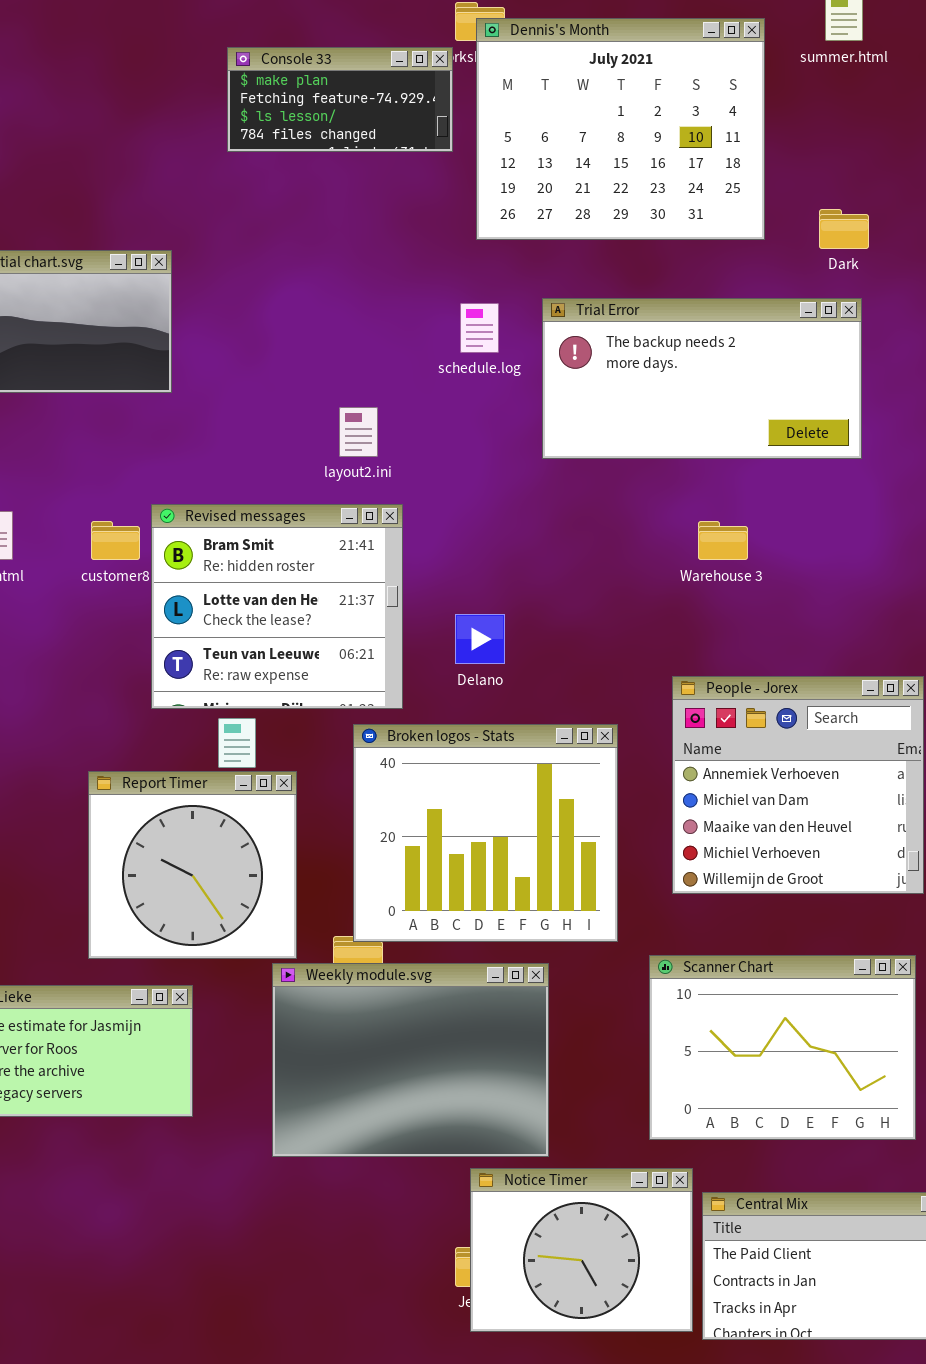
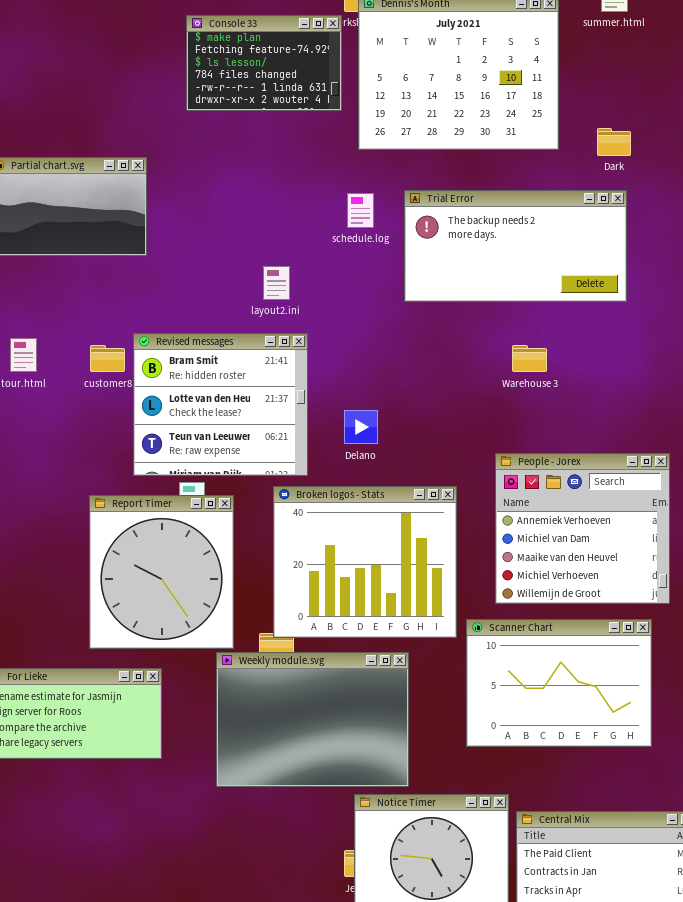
Console 33: [227,47,453,152] -> [186,15,342,111], resized
Report Timer: [88,771,297,959] -> [89,495,234,649], resized
Scanner Chart: [649,955,916,1140] -> [466,619,652,747], moved

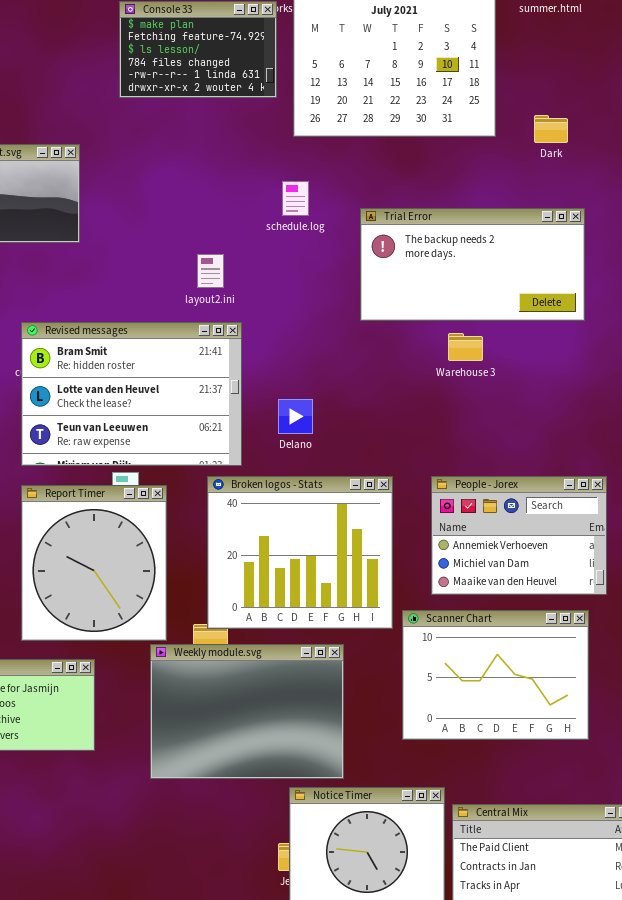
Trial Error: [404,190,627,302] -> [360,208,585,321], moved
Revised messages: [133,333,308,476] -> [21,322,242,466], resized
People - Jorex: [495,453,670,604] -> [431,476,607,595], resized

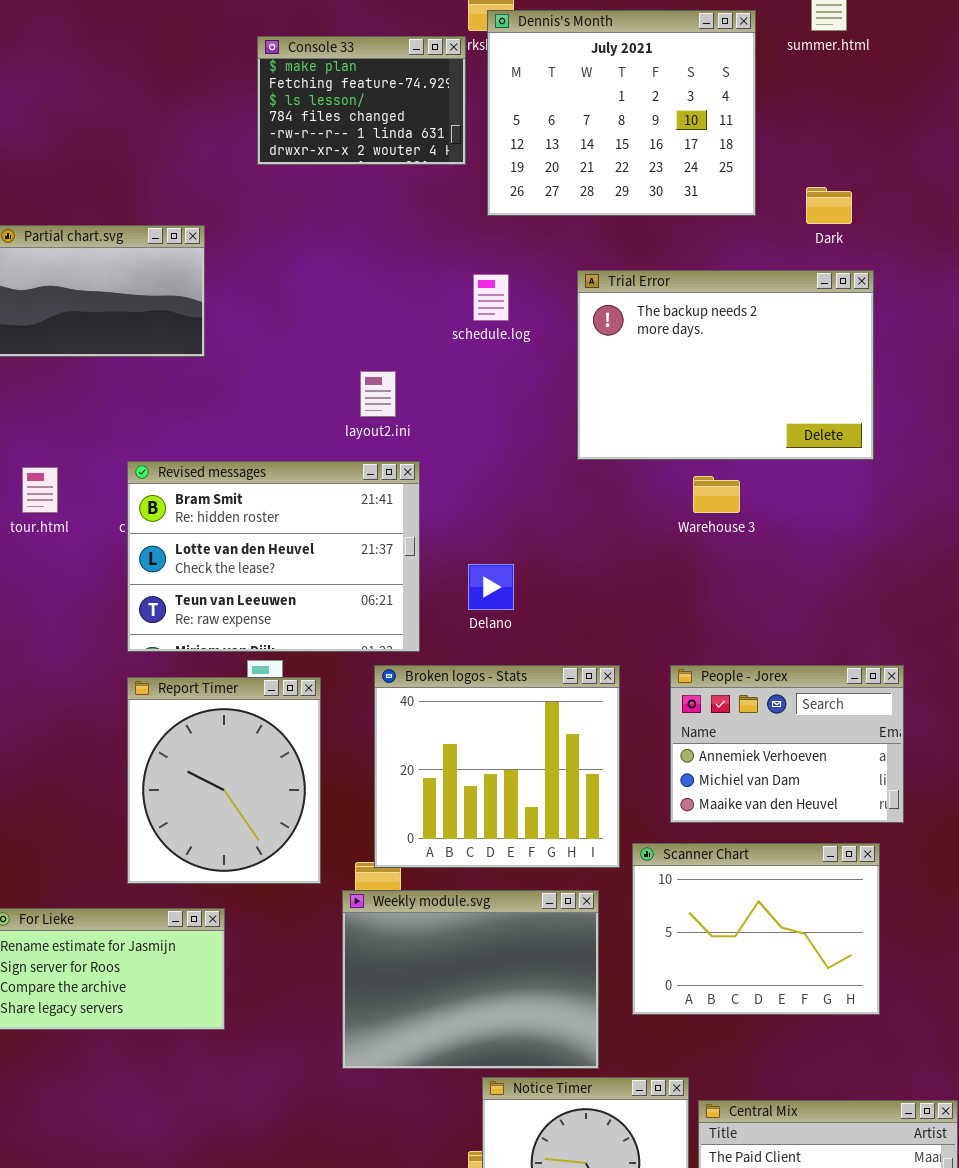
Trial Error: [360,208,585,321] -> [577,270,874,460], resized
Weekly module.svg: [150,644,344,779] -> [342,890,599,1069], moved

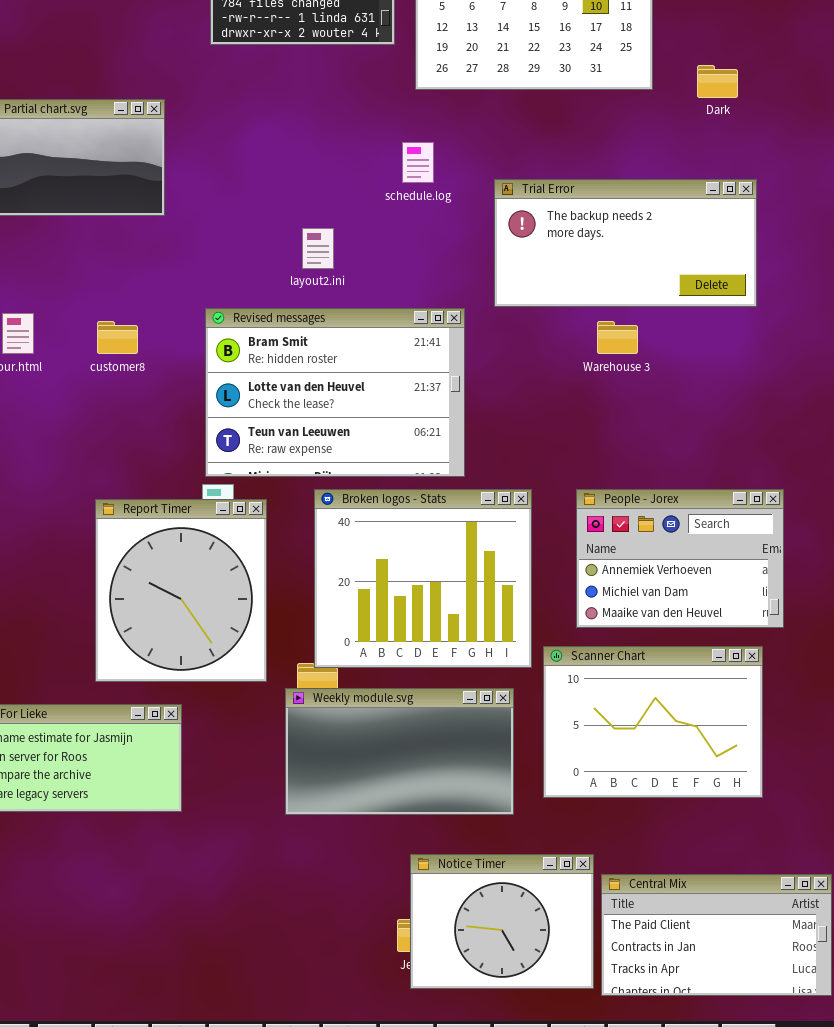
Trial Error: [577,270,874,460] -> [494,179,757,307], resized
Revised messages: [127,461,420,652] -> [205,308,465,477], moved
Weekly module.svg: [342,890,599,1069] -> [285,688,514,815], resized

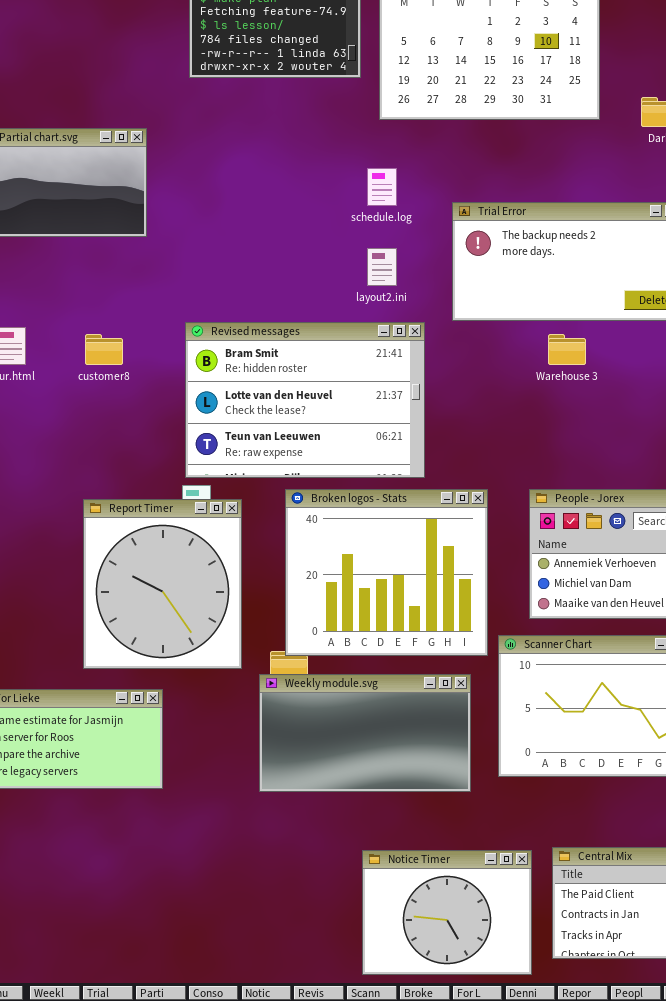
layout2.ini: [302,228,334,269] -> [367,248,397,286], moved
Notice Timer: [410,854,594,989] -> [362,850,532,975], moved

